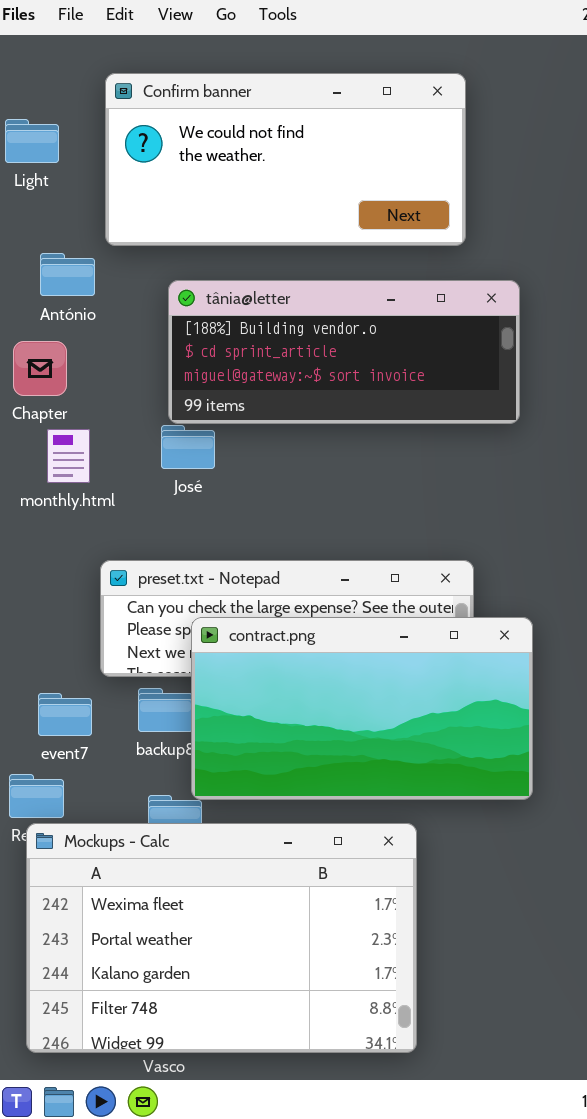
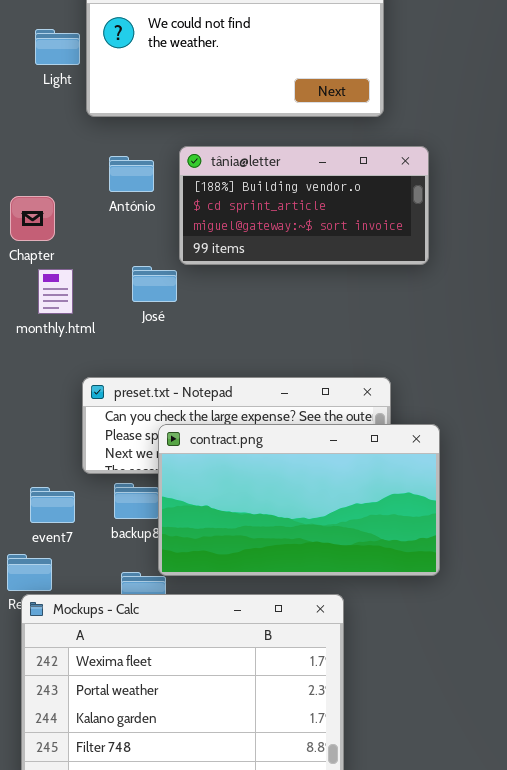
Light: [5,119,59,163] -> [35,29,80,65], moved
António: [40,253,95,296] -> [109,156,154,192], moved
tânia@letter: [168,280,520,424] -> [179,146,429,265], resized

